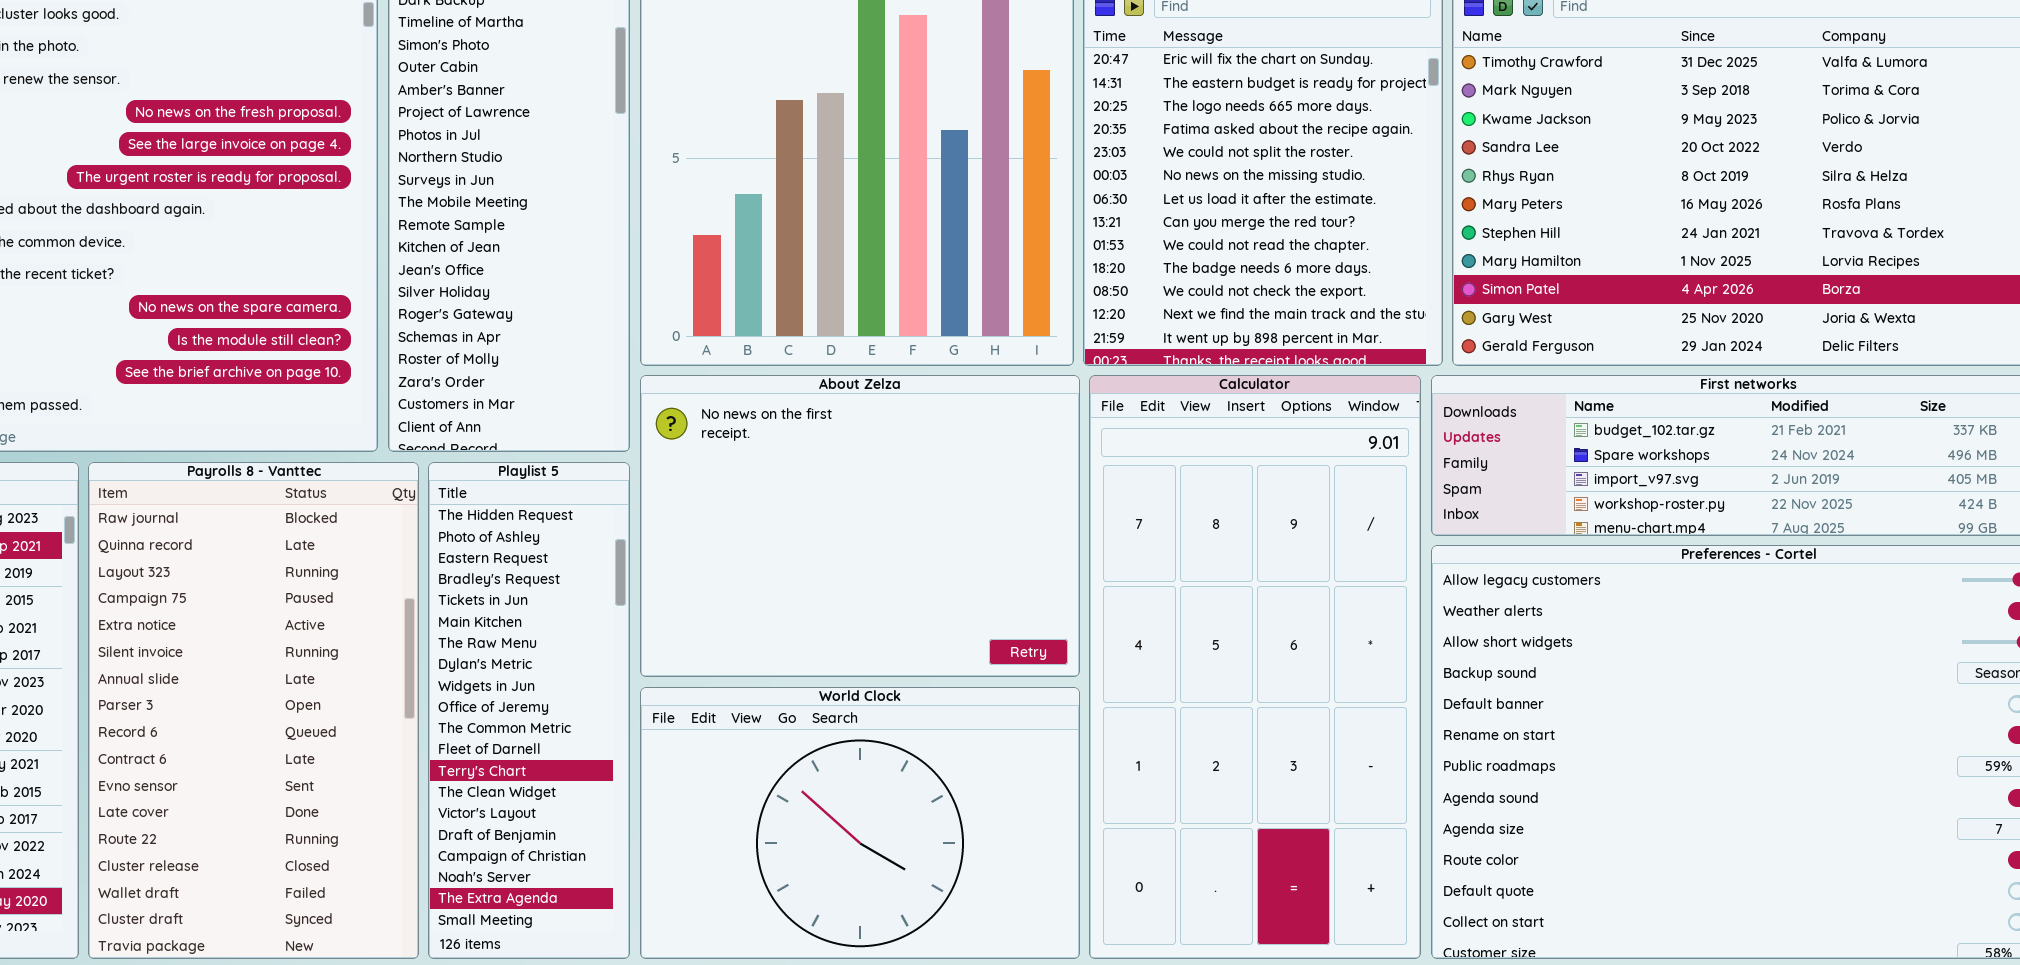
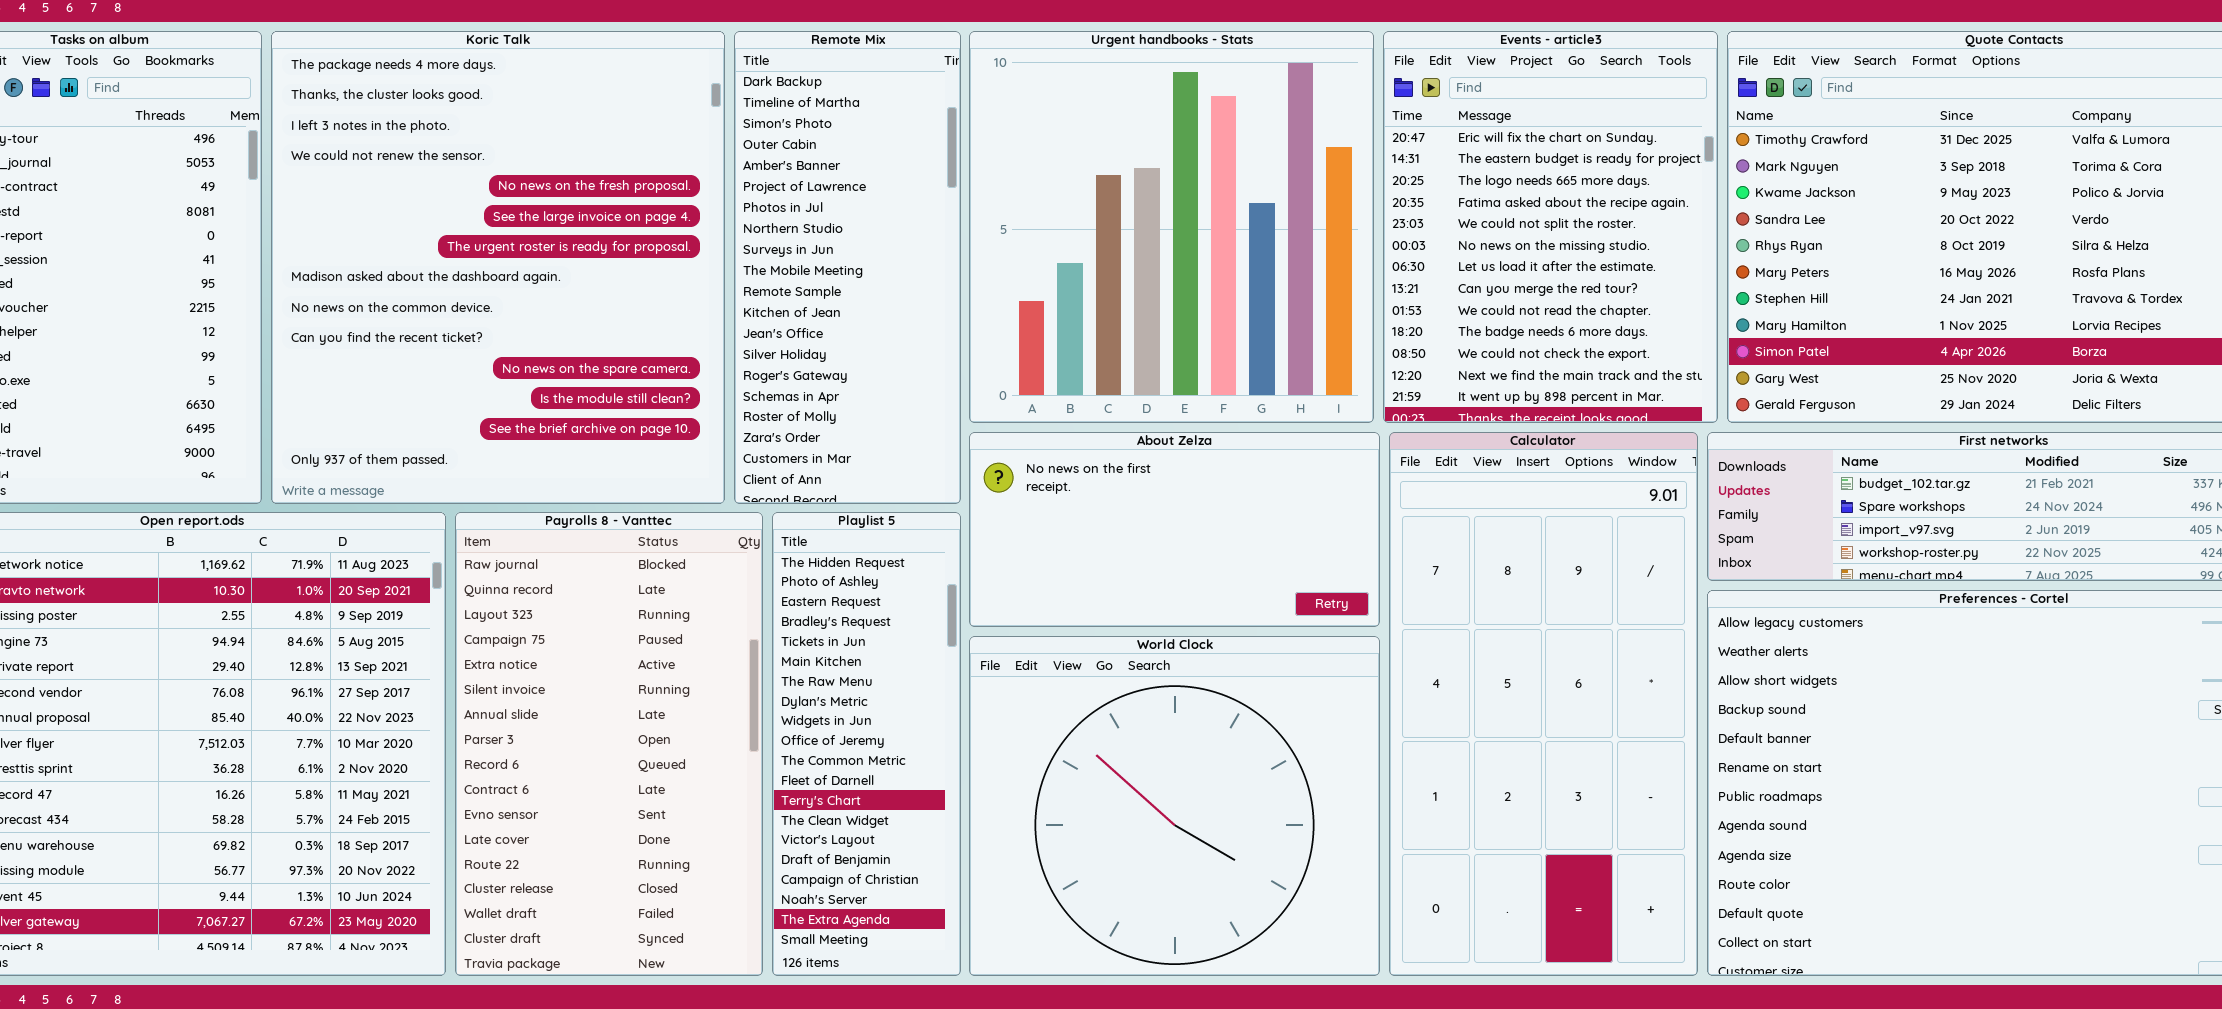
About Zelza: [640,375,1080,677] -> [969,432,1380,627], resized
World Clock: [640,687,1080,959] -> [969,636,1380,976], resized

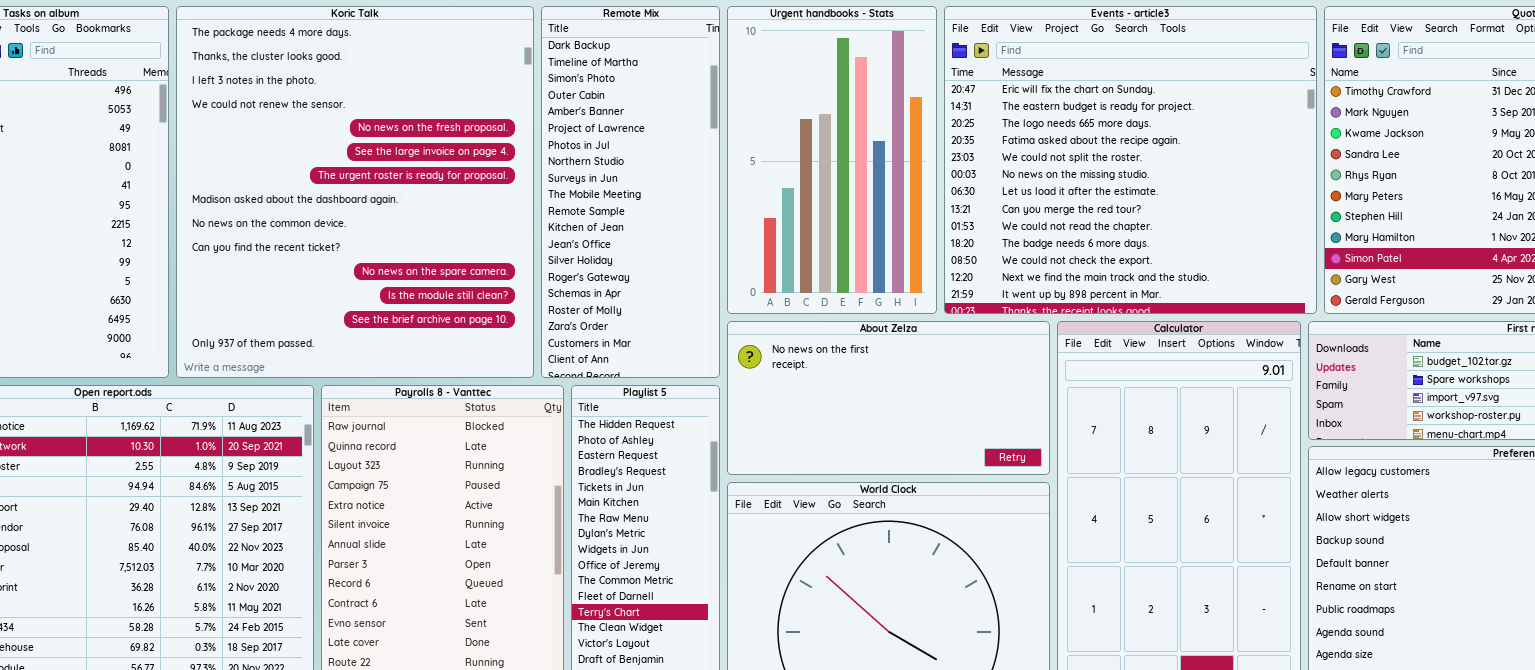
Urgent handbooks - Stats: [969,31,1374,423] -> [727,6,937,314], resized
Events - article3: [1383,31,1718,423] -> [944,6,1317,314], resized

